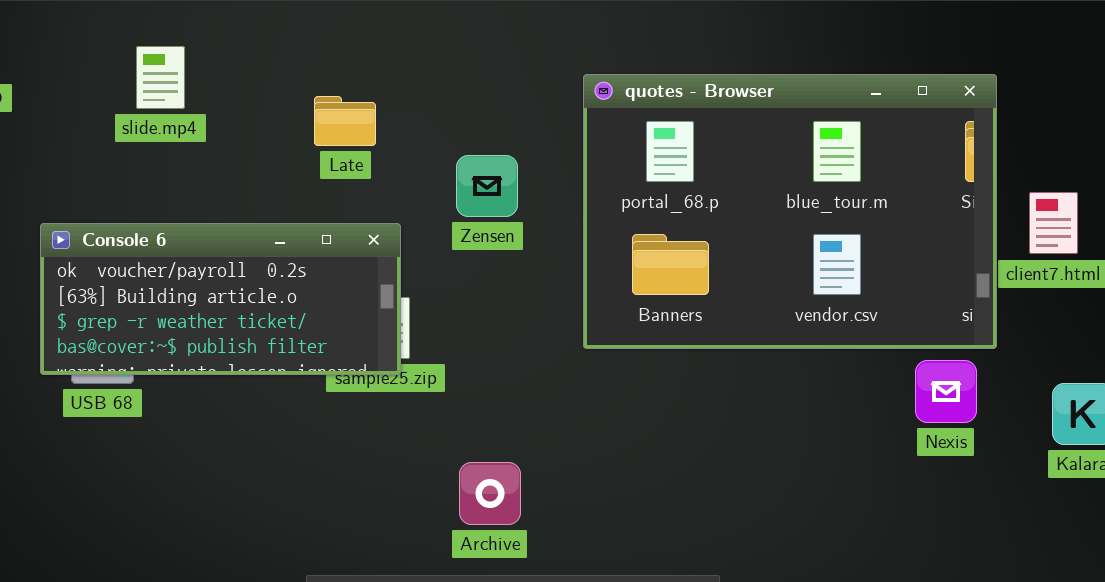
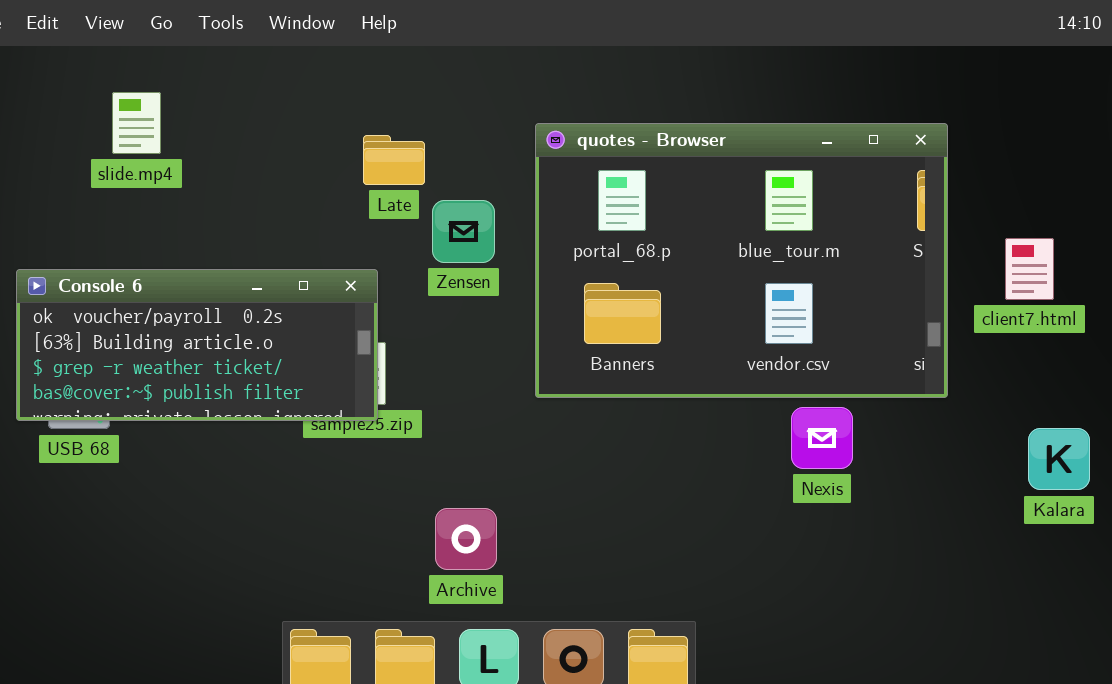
quotes - Browser: [583,74,997,349] -> [535,123,948,398], moved
Late: [314,96,376,146] -> [363,135,425,185], moved
Nexis: [915,360,977,423] -> [791,407,853,469], moved

